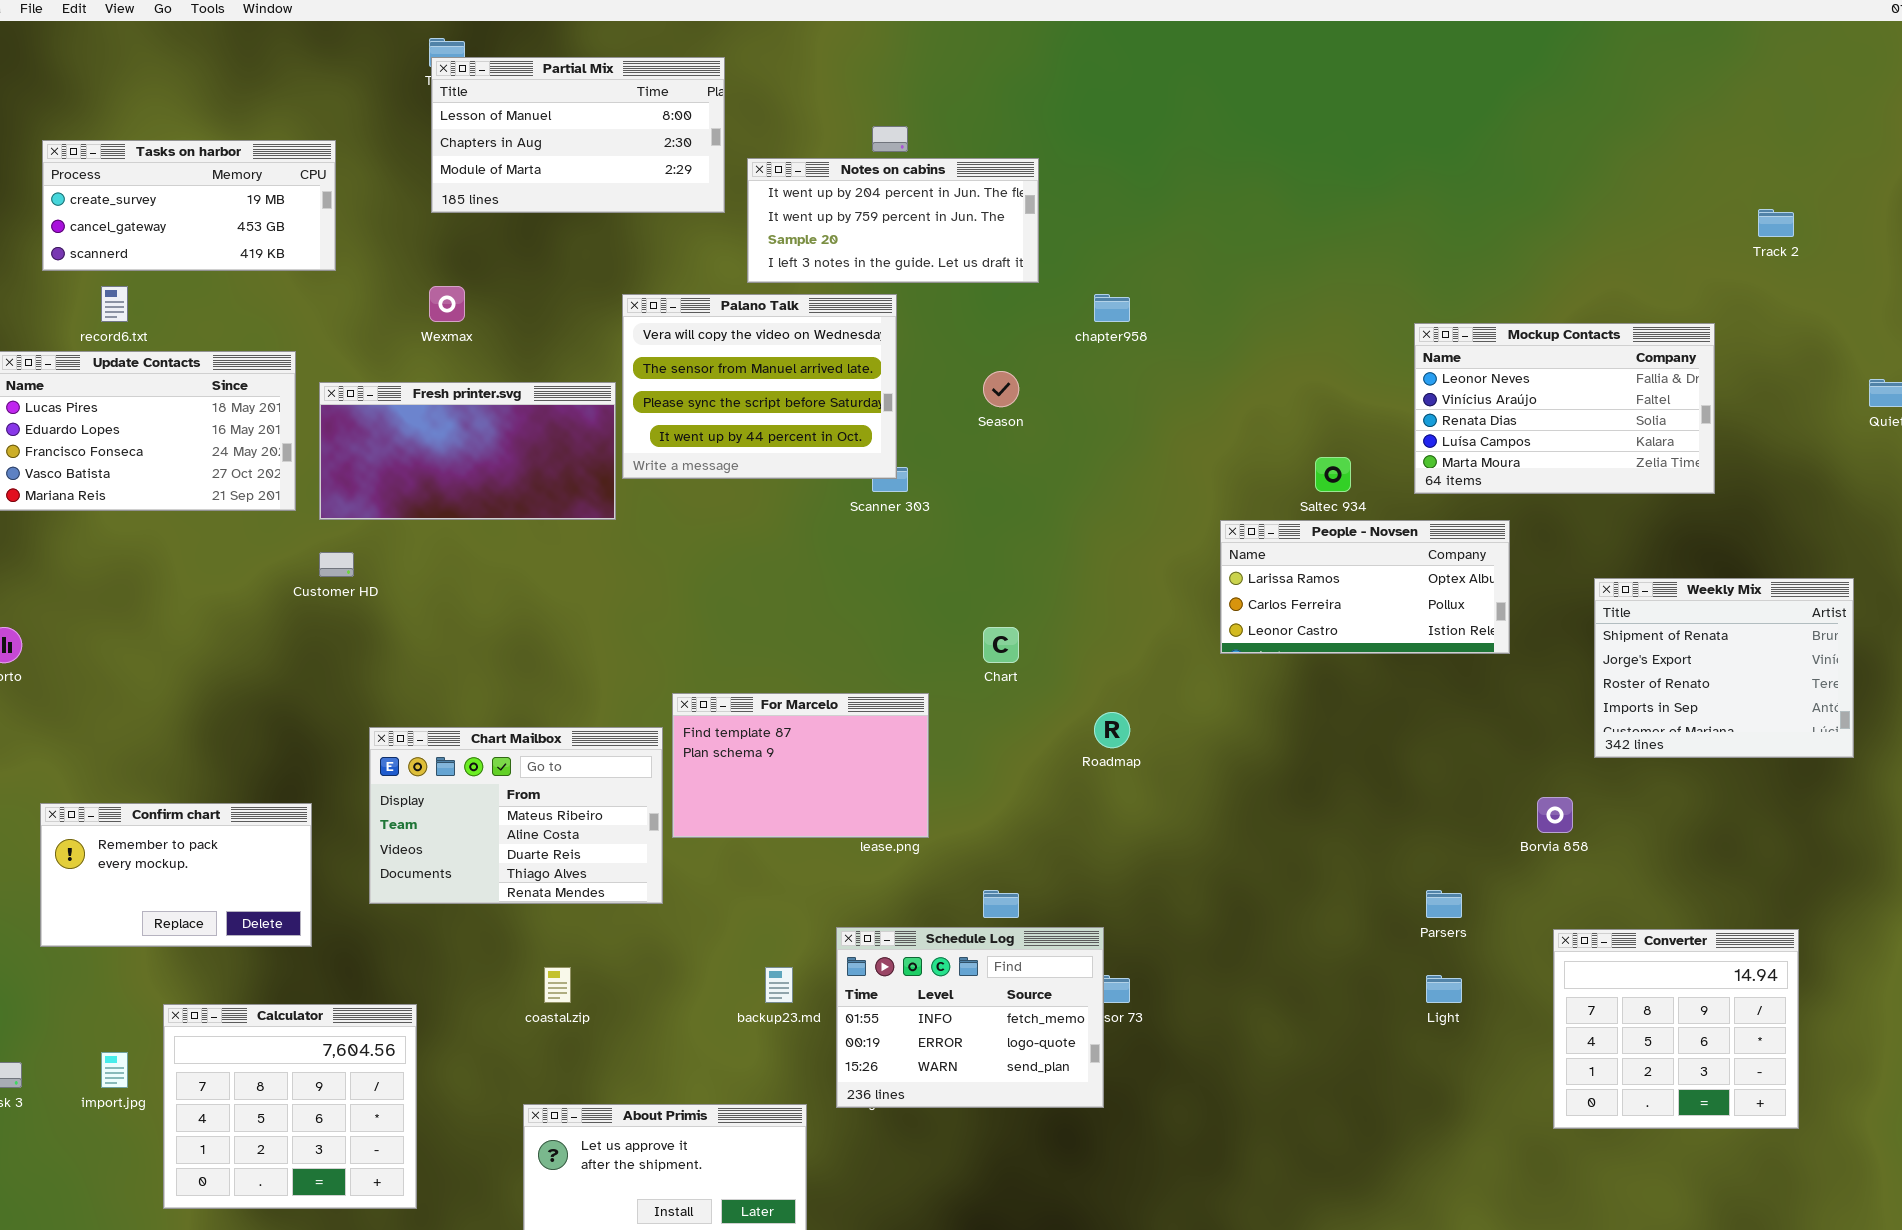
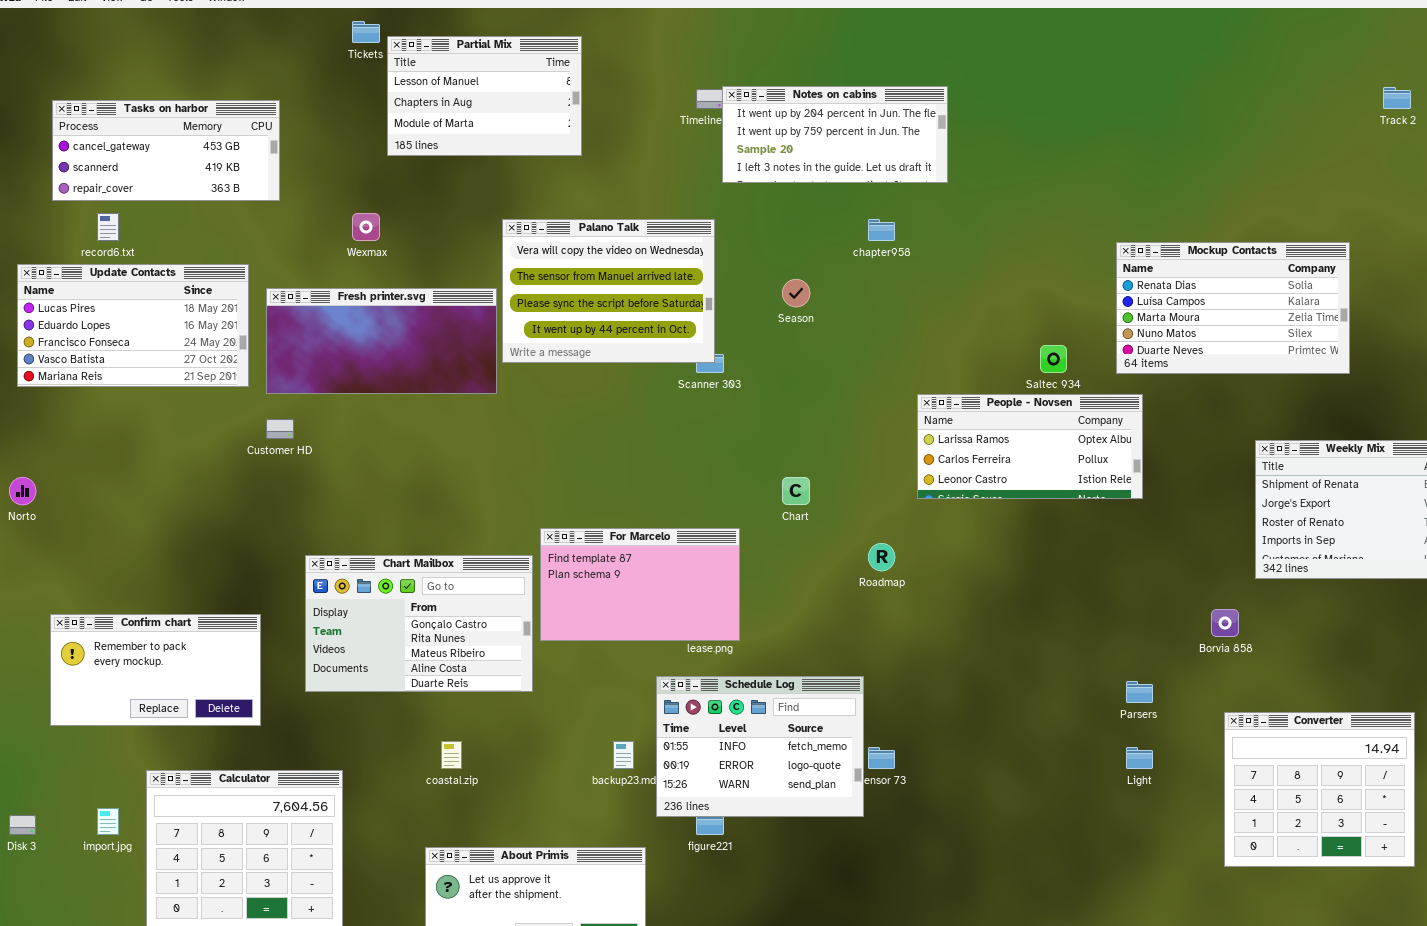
Partial Mix: [431,57,725,213] -> [387,36,582,156], resized
Tasks on harbor: [42,140,336,271] -> [52,100,280,201], scrolled down 1 row
Notes on cabins: [747,158,1039,283] -> [722,86,948,183], moved
Track 2: [1758,209,1794,237] -> [1383,87,1411,109], moved
Mockup Contacts: [1414,323,1715,494] -> [1116,242,1350,374], scrolled down 2 rows
People - Novsen: [1220,520,1510,654] -> [917,394,1143,499], moved
Chart Mailbox: [369,727,663,904] -> [305,555,533,692], scrolled up 2 rows
Schedule Log: [836,927,1104,1108] -> [656,676,864,817], moved

